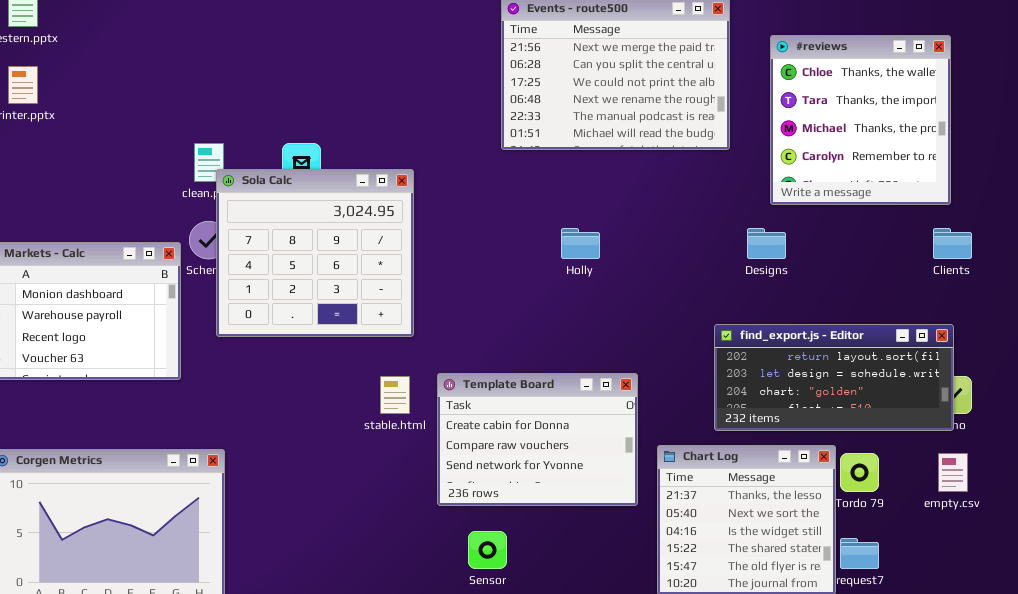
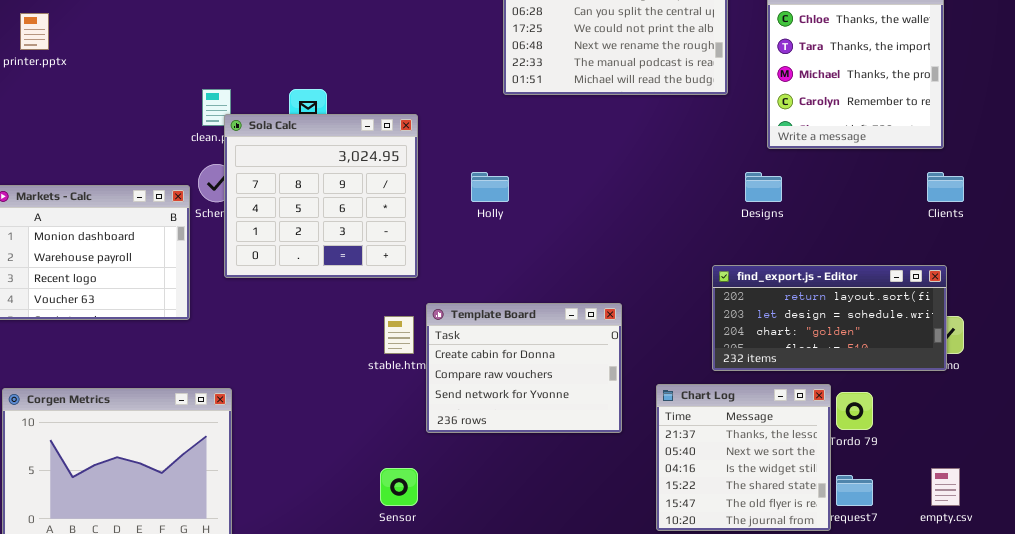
Holly: [561,228,600,259] -> [471,172,509,202], moved
Template Board: [437,373,638,506] -> [426,303,622,433], moved
empty.csv: [938,453,968,492] -> [931,468,960,506], moved
Sensor: [468,531,507,569] -> [380,468,418,506], moved

